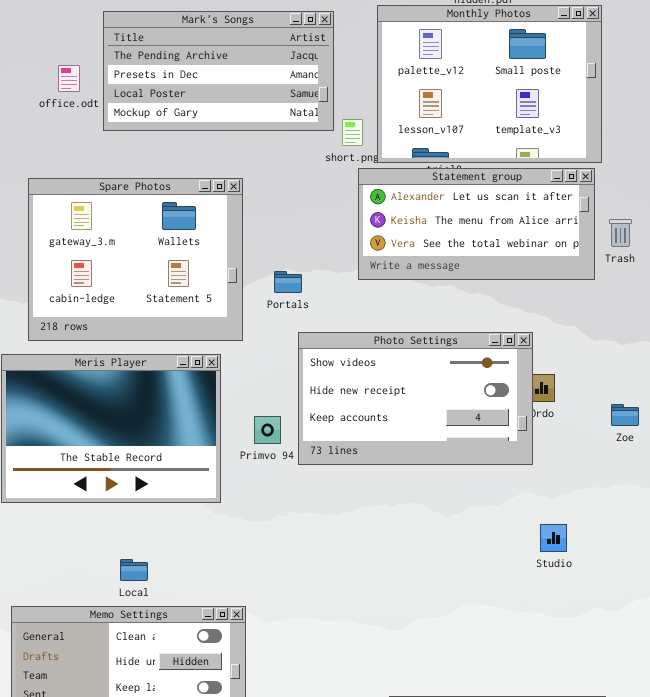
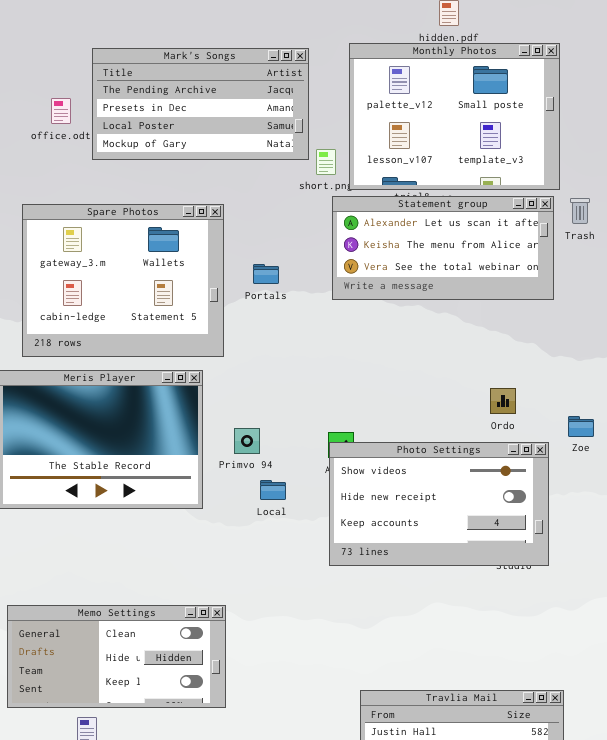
Trash: [609,219,632,247] -> [570,198,590,224], moved
Portals: [274,271,302,293] -> [253,264,279,284], moved
Photo Settings: [298,332,533,465] -> [329,442,549,566], moved
Local: [120,559,148,581] -> [260,480,286,500], moved

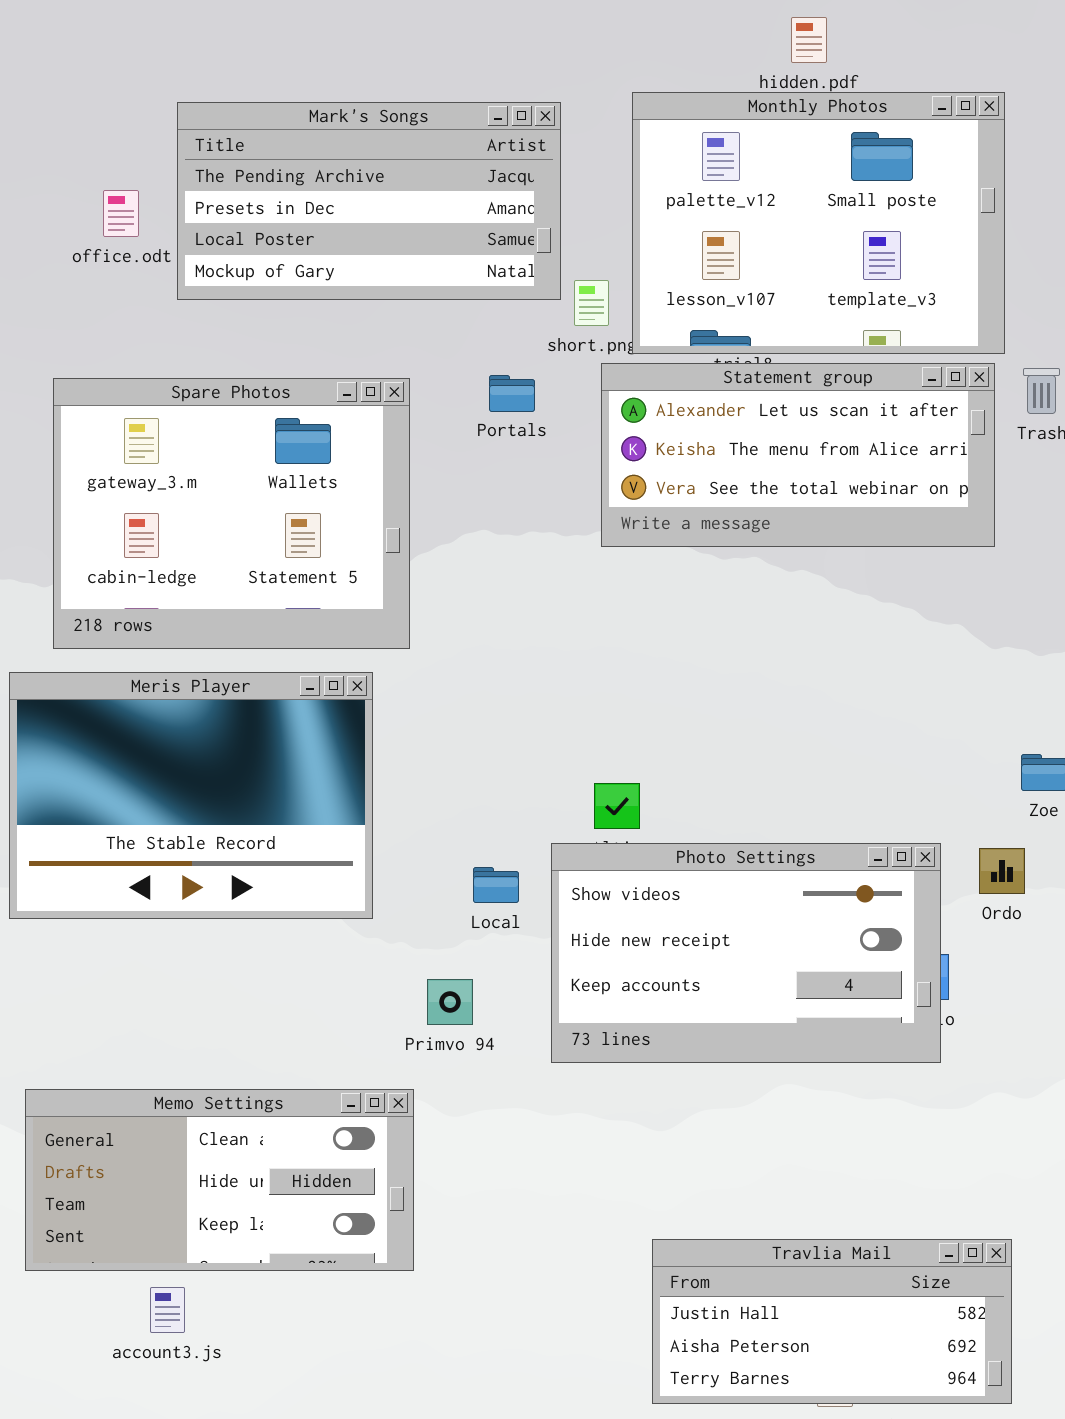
Portals: [253,264,279,284] -> [489,375,535,412], moved
Ordo: [490,388,516,414] -> [979,848,1025,894], moved
Primvo 94: [234,428,260,454] -> [427,979,473,1025], moved
Photo Settings: [329,442,549,566] -> [551,843,941,1063], moved

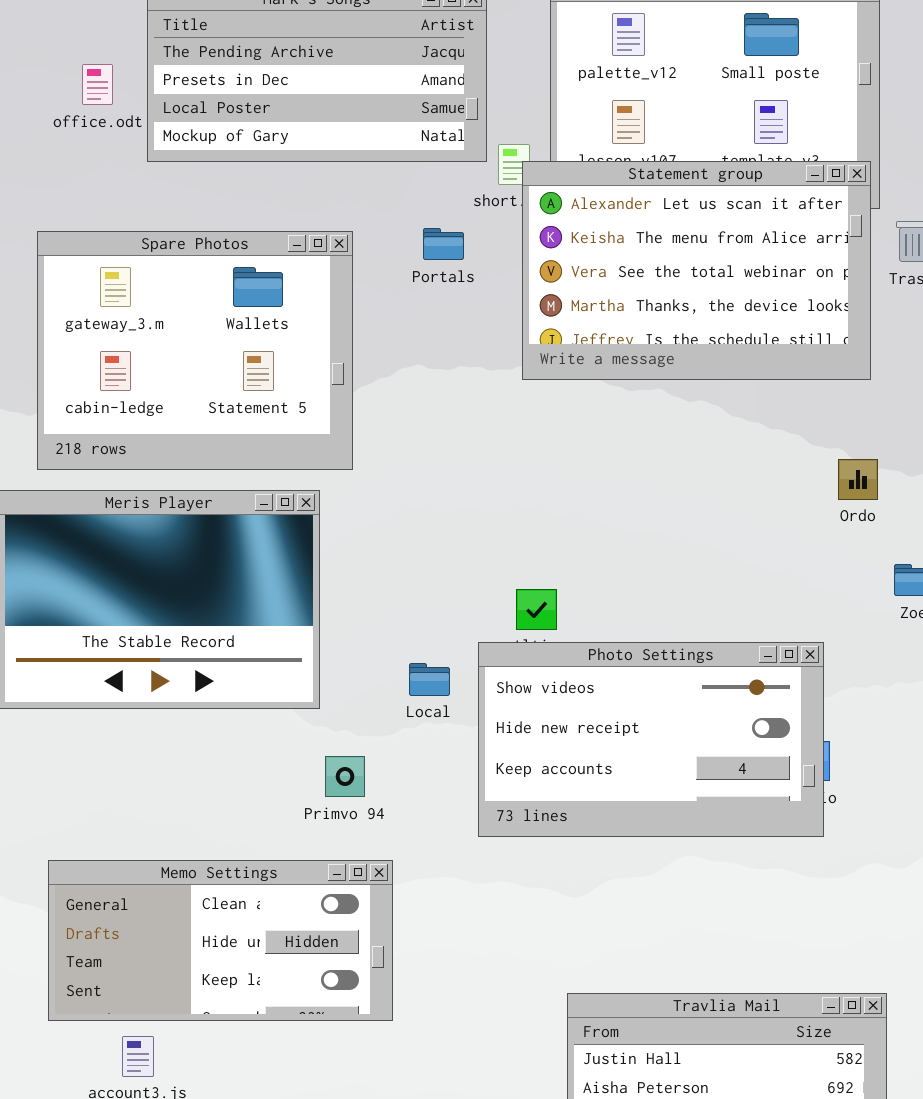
Statement group: [601,363,995,547] -> [522,161,871,380], resized
Ordo: [979,848,1025,894] -> [838,459,878,500], moved
Primvo 94: [427,979,473,1025] -> [325,756,365,797], moved
Memo Settings: [25,1089,414,1271] -> [48,860,393,1021], moved

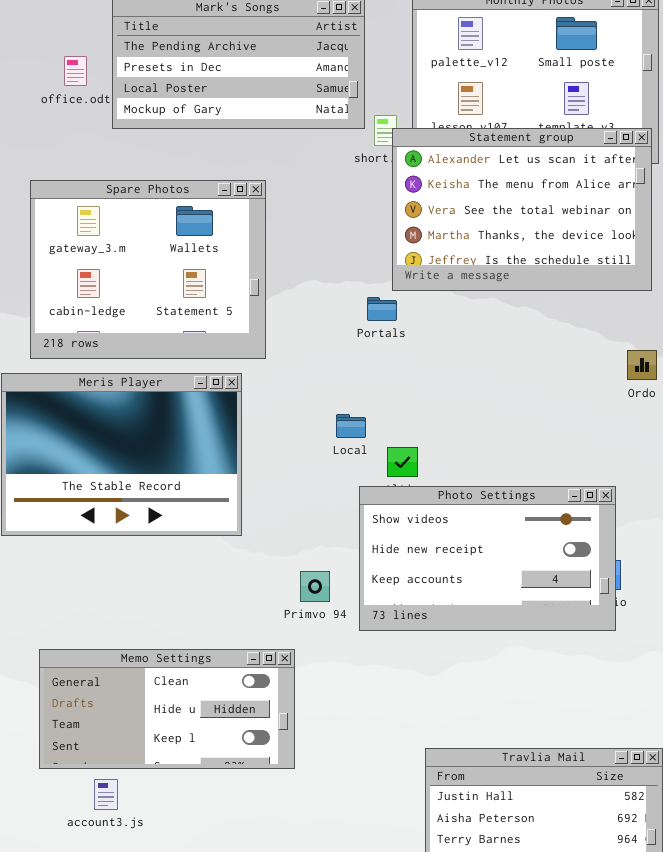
Portals: [423,228,464,260] -> [367,297,397,321], moved
Local: [409,663,450,696] -> [336,414,366,438], moved
Primvo 94: [325,756,365,797] -> [300,571,330,602], moved

